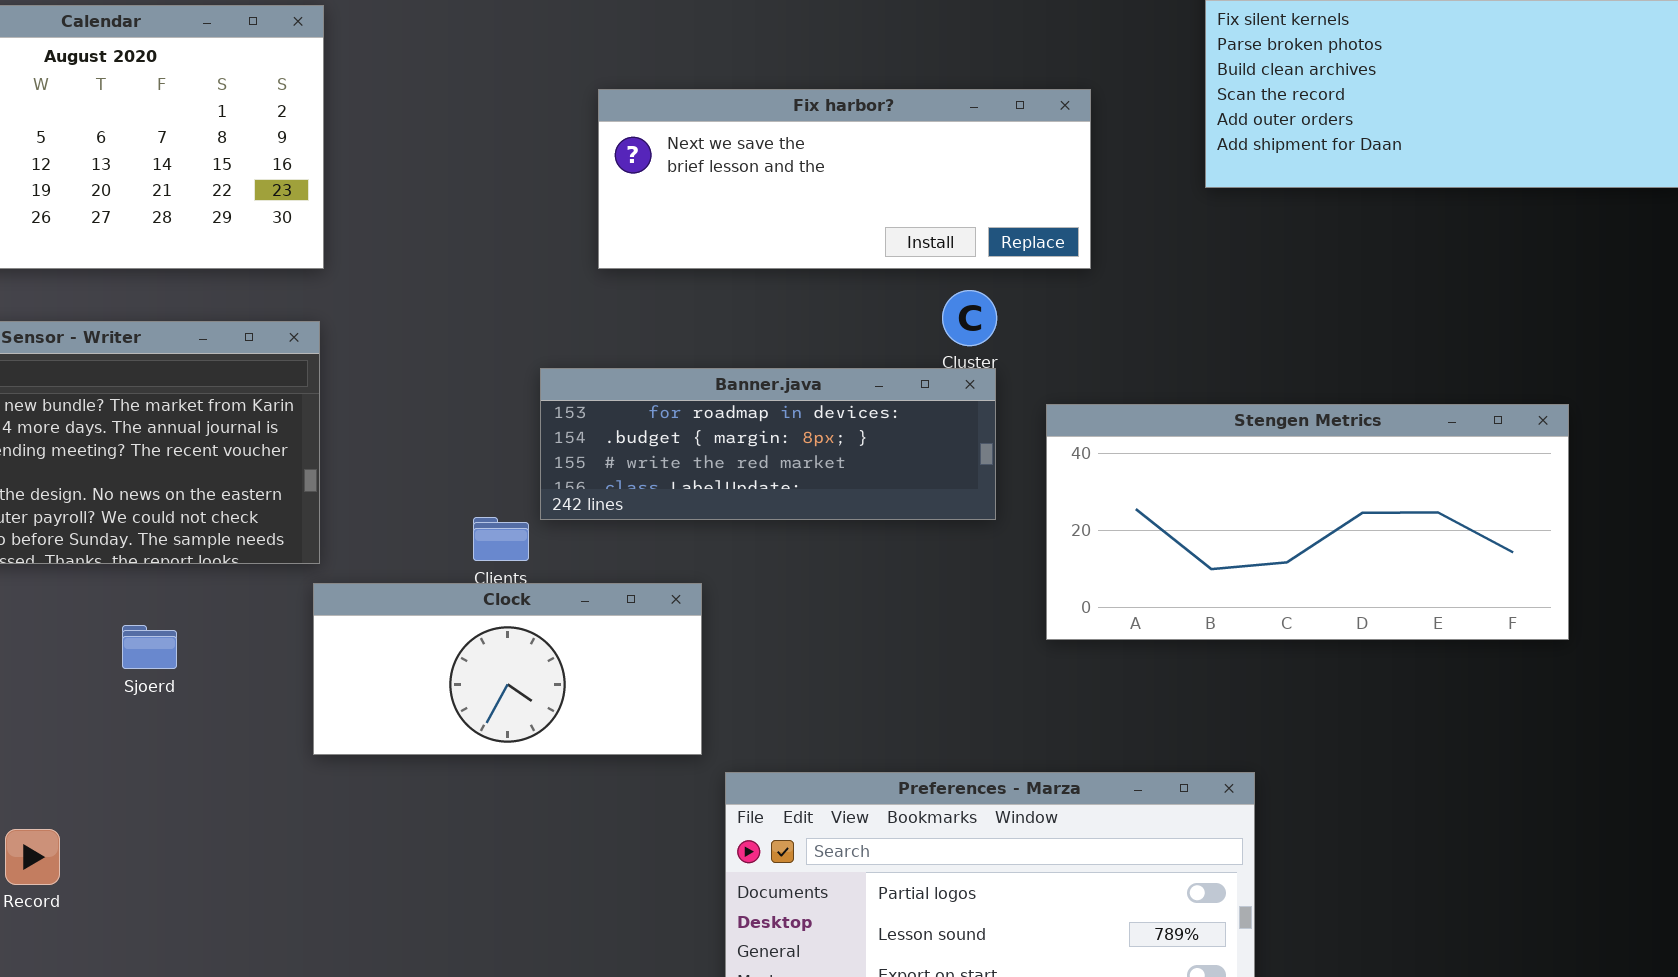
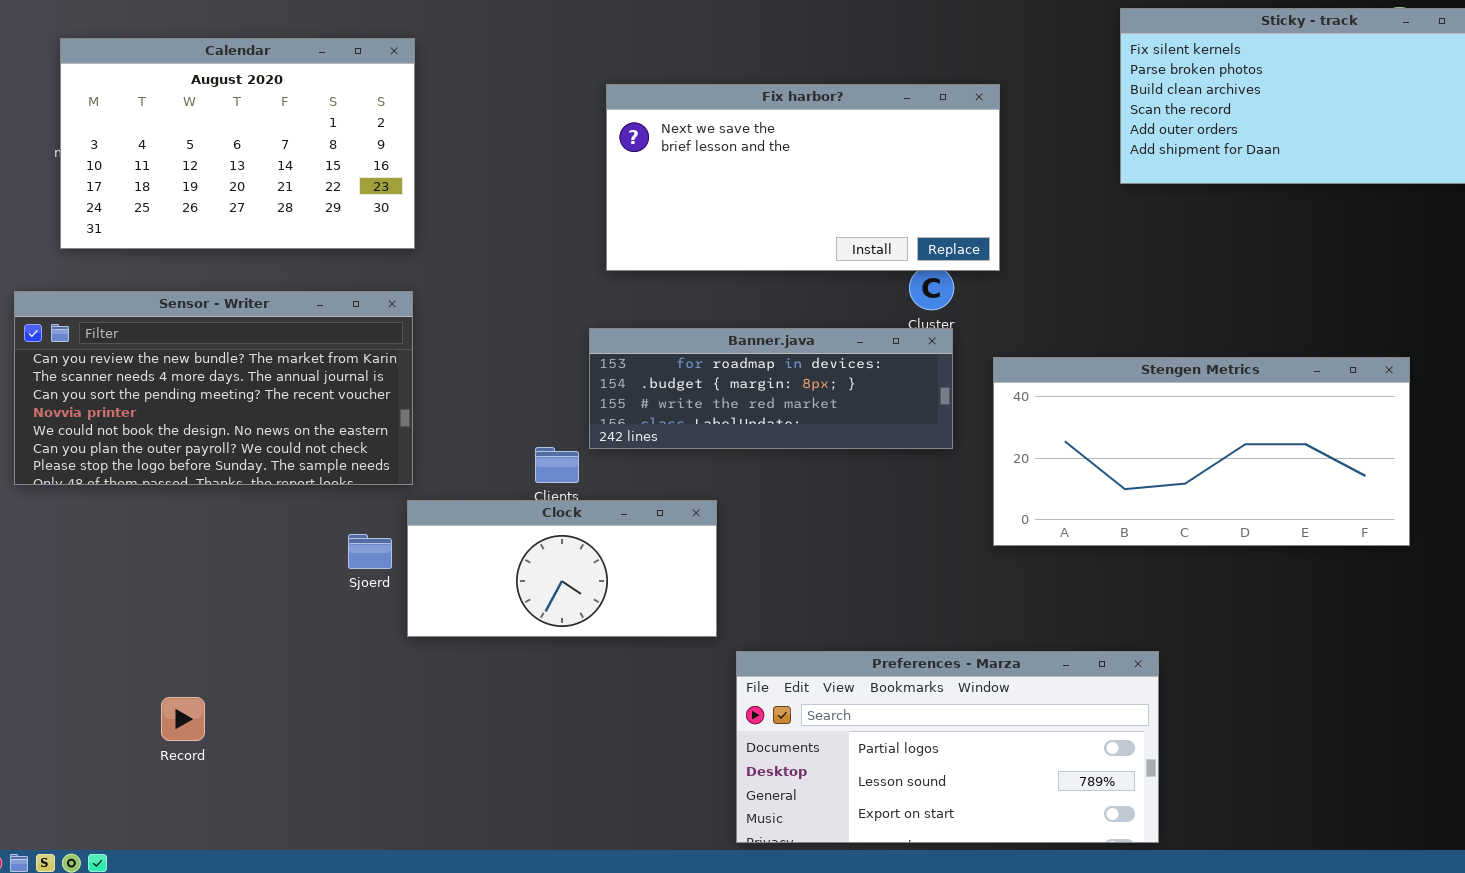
Fix harbor?: [598,89,1091,269] -> [606,84,1000,271], moved, resized
Sjoerd: [122,625,177,669] -> [348,534,392,569], moved

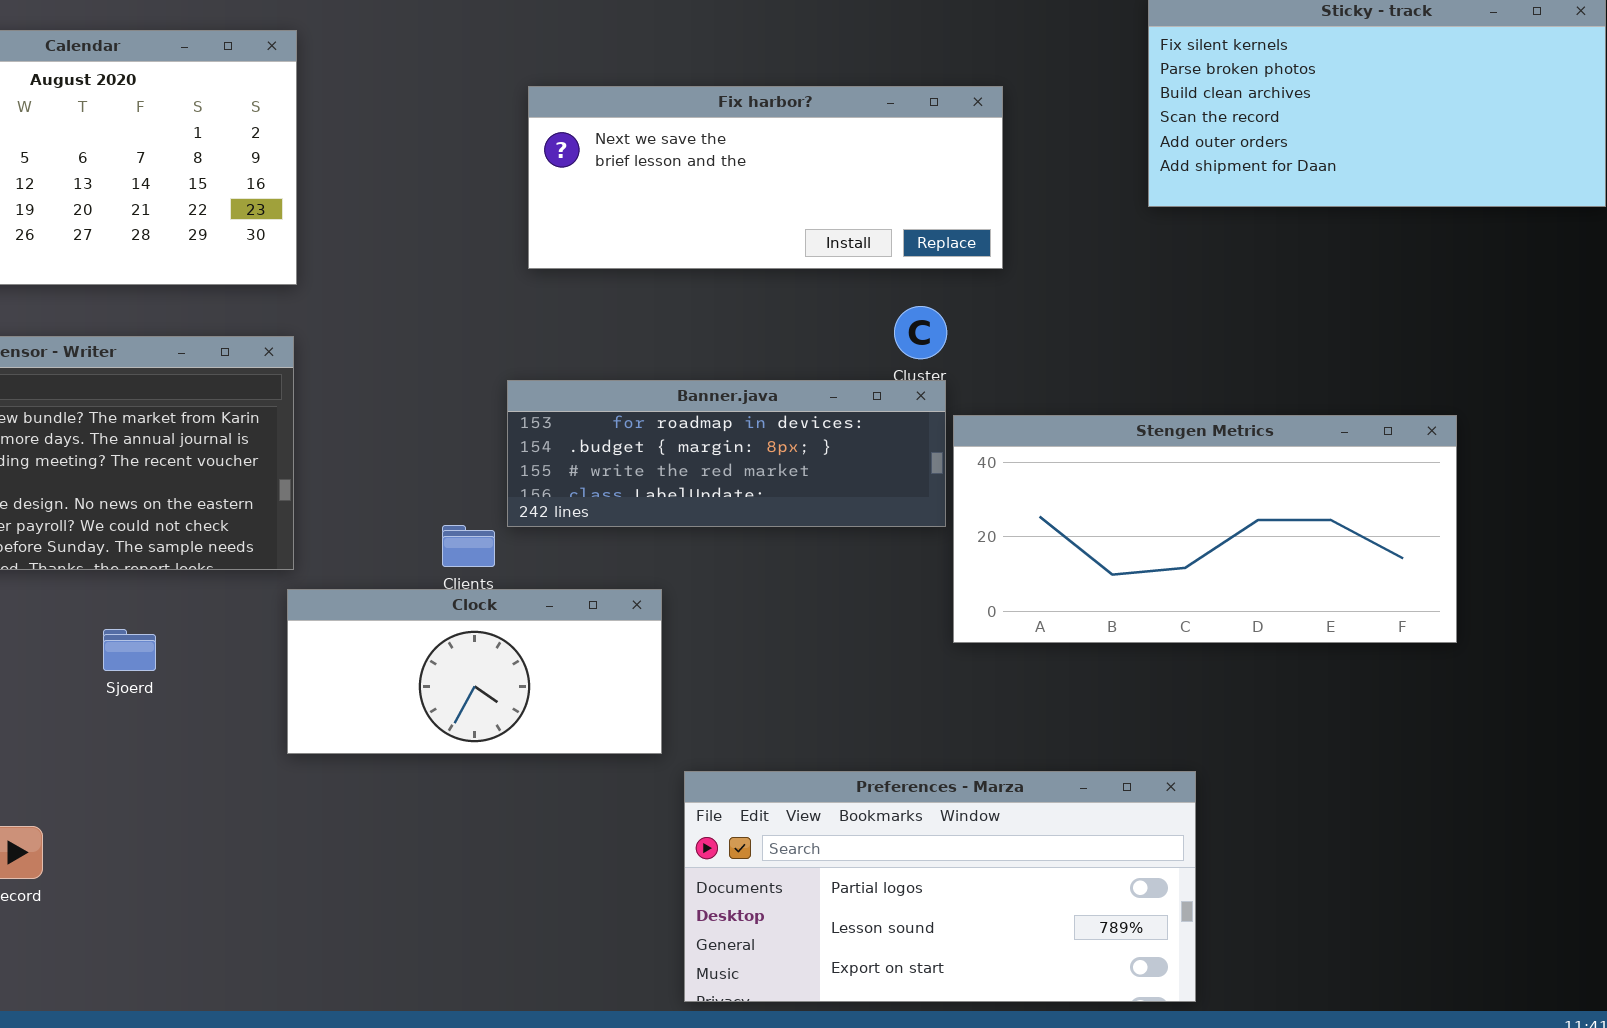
Fix harbor?: [606,84,1000,271] -> [528,86,1003,269], resized
Stengen Metrics: [993,357,1410,546] -> [953,415,1457,643], moved
Sjoerd: [348,534,392,569] -> [103,629,156,671], moved

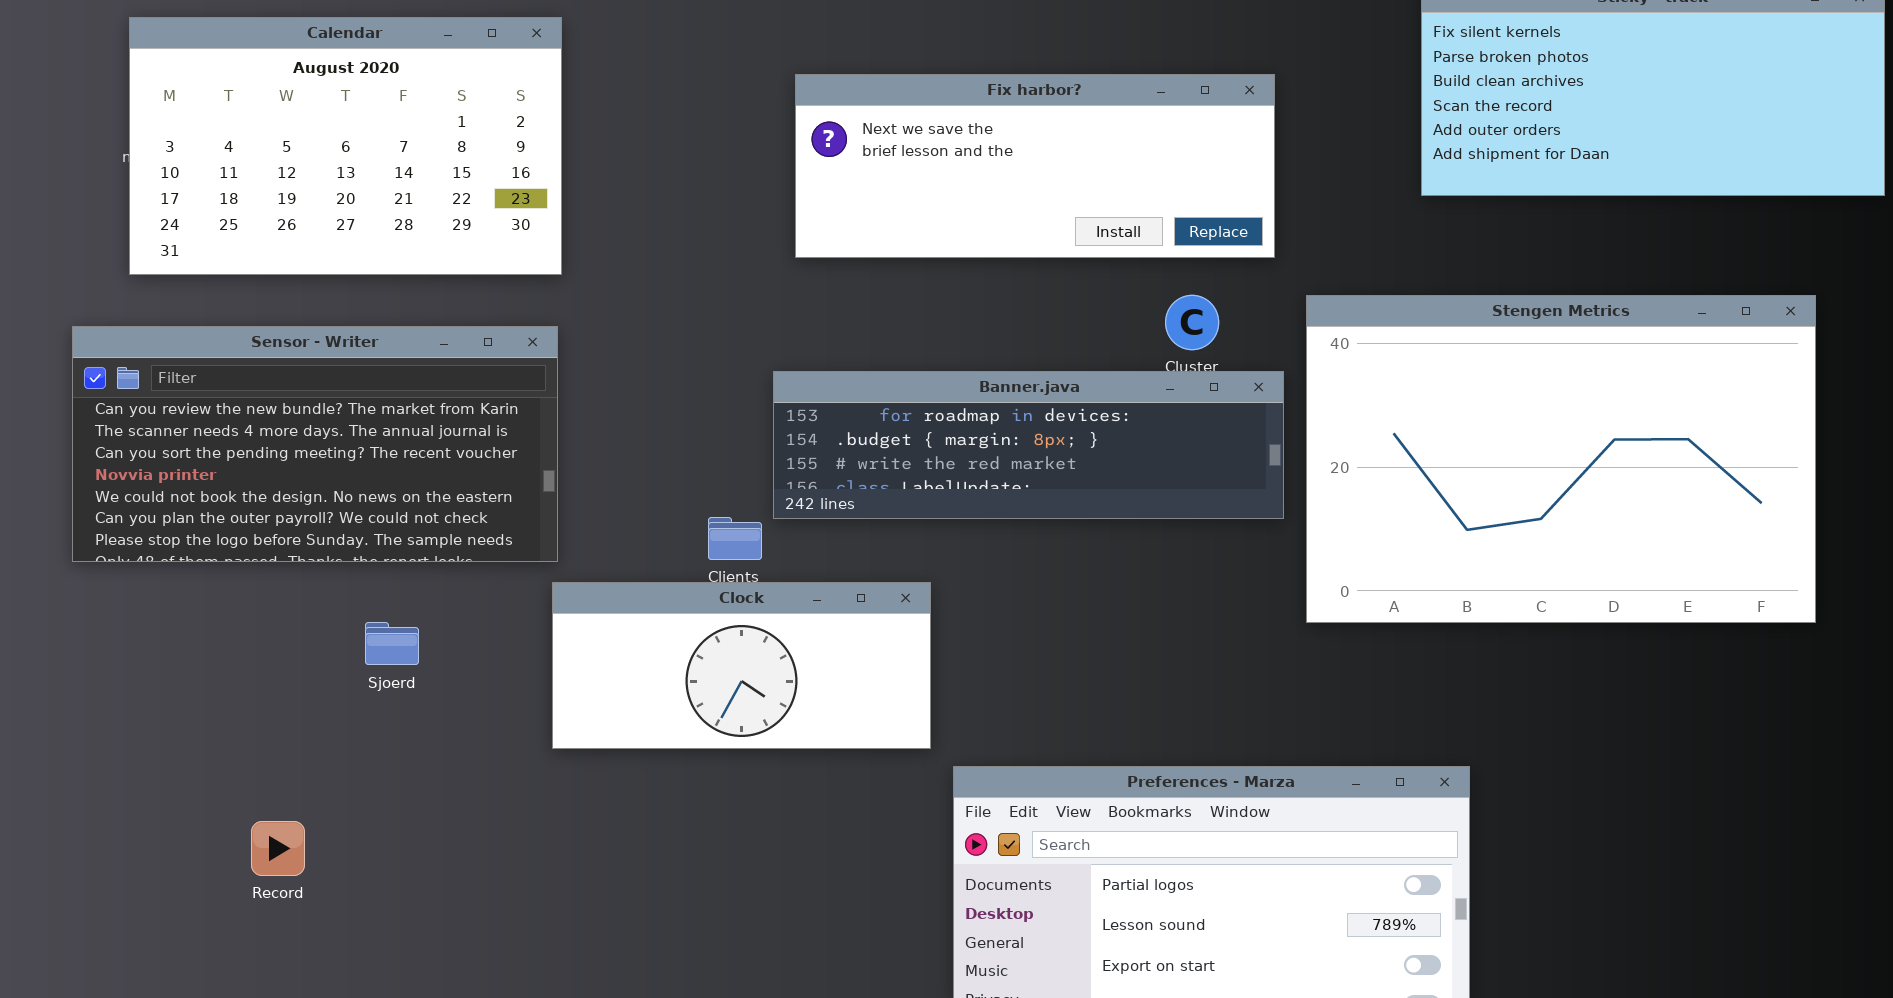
Banner.java: [507,380,946,527] -> [773,371,1284,519], resized
Stengen Metrics: [953,415,1457,643] -> [1306,295,1816,623], moved, resized

